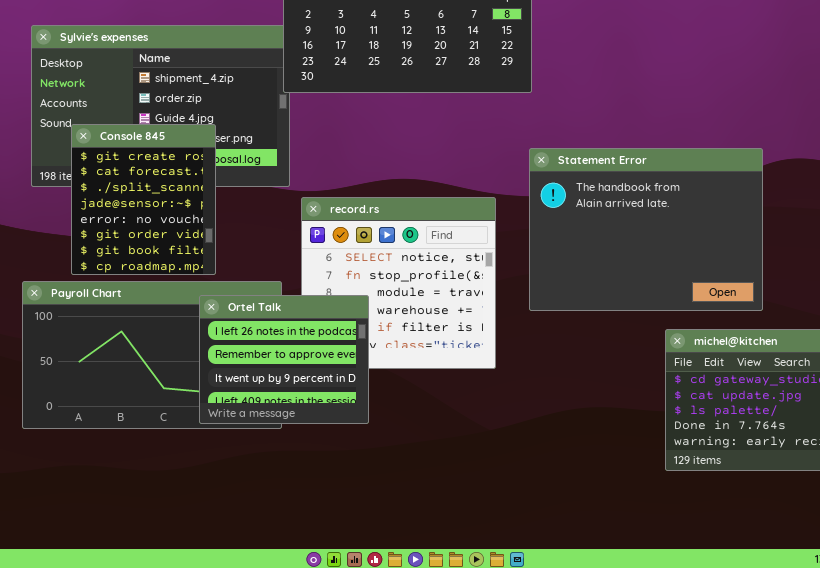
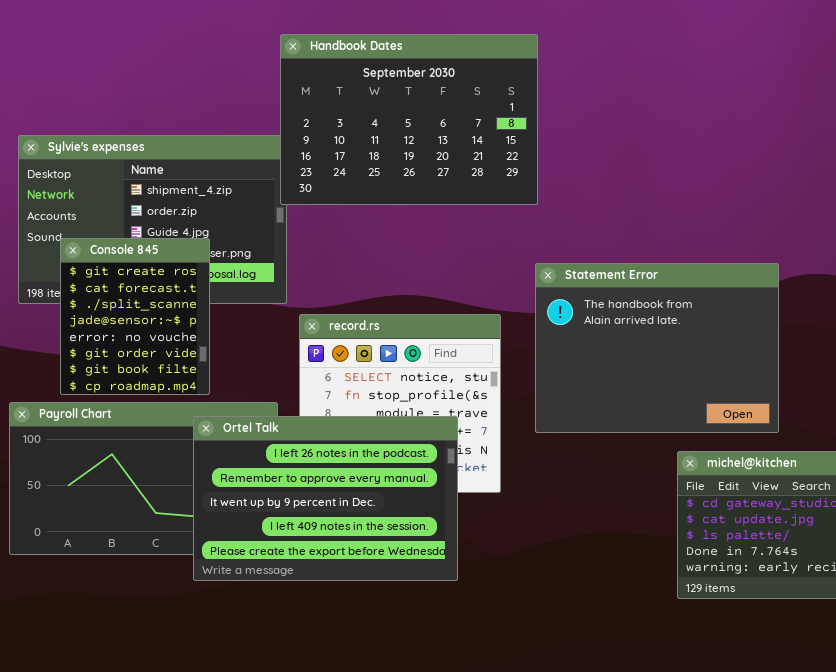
Ortel Talk: [199,295,369,424] -> [193,416,458,581], resized

